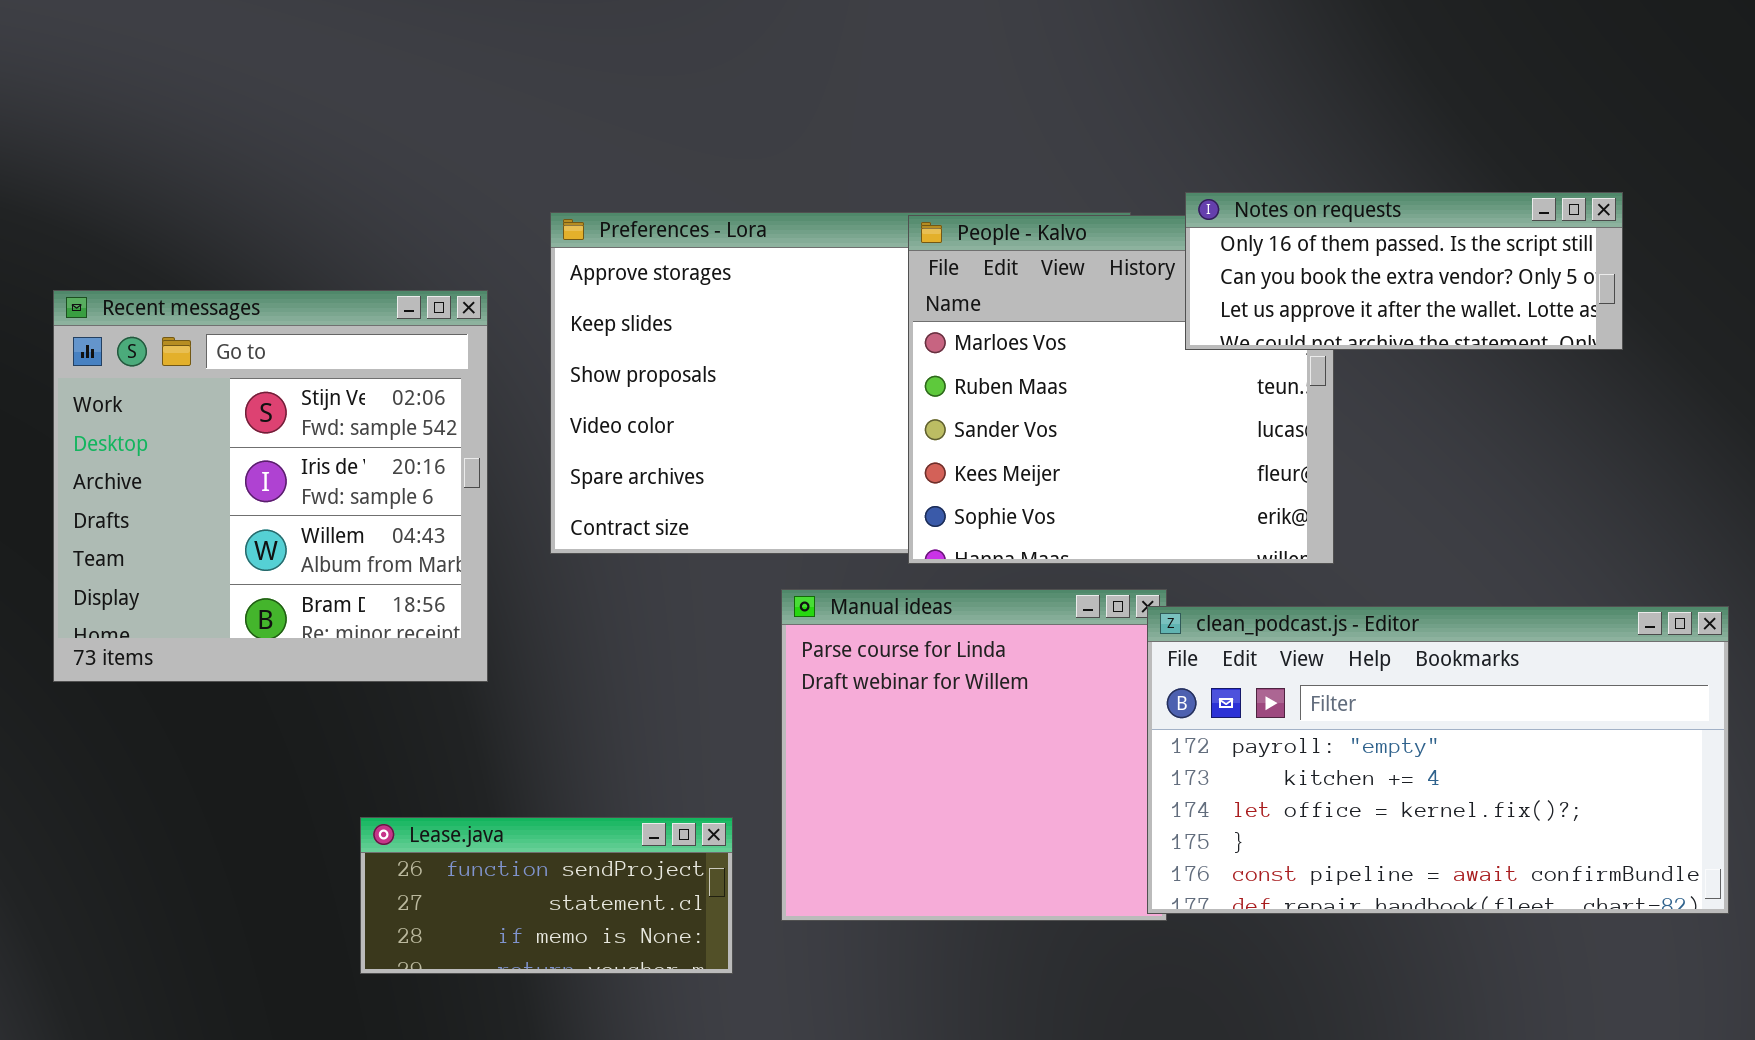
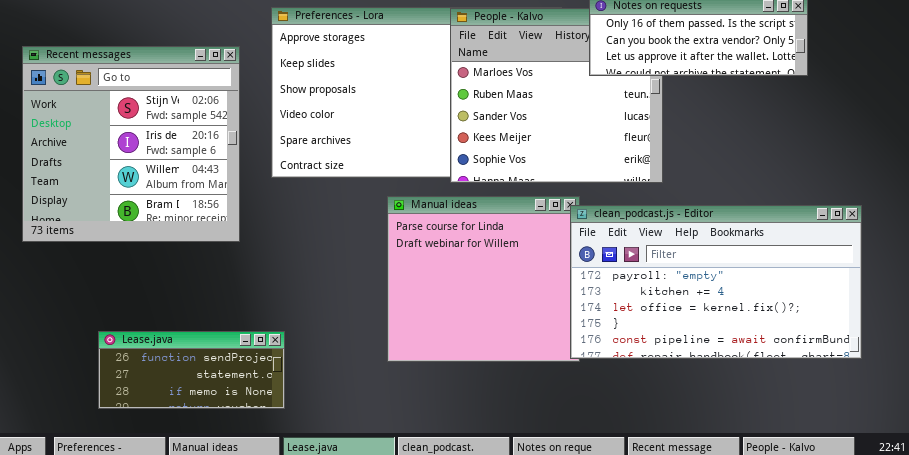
Lease.java: [360,817,733,974] -> [98,331,285,409], moved

